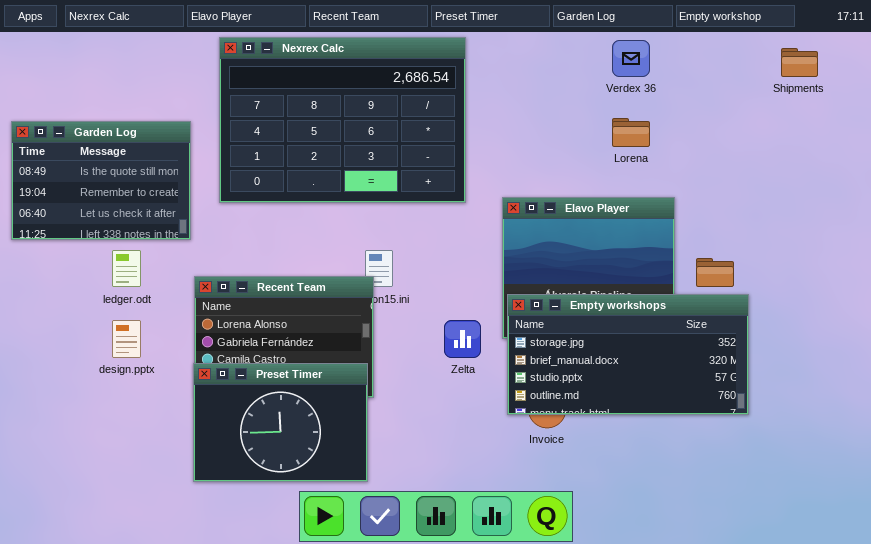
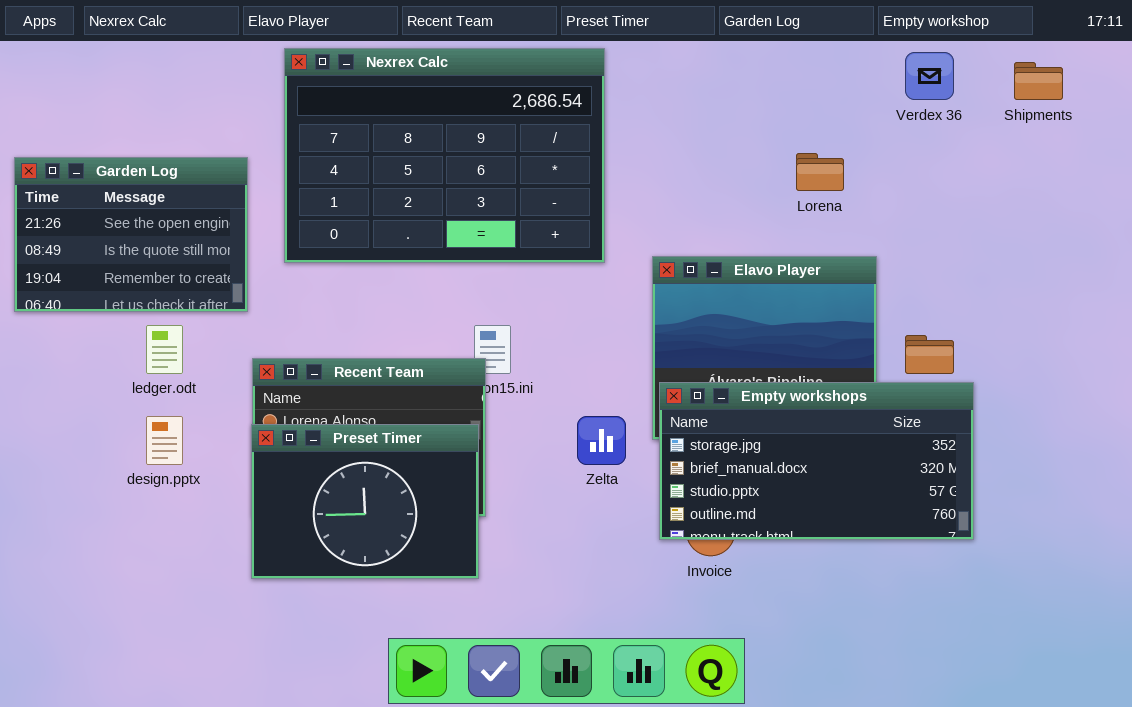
Verdex 36: [612,40,650,77] -> [905,52,954,100], moved
Garden Log: [11,121,191,240] -> [14,157,248,312], scrolled up 1 row
Preset Timer: [193,363,368,482] -> [251,424,479,579], moved

